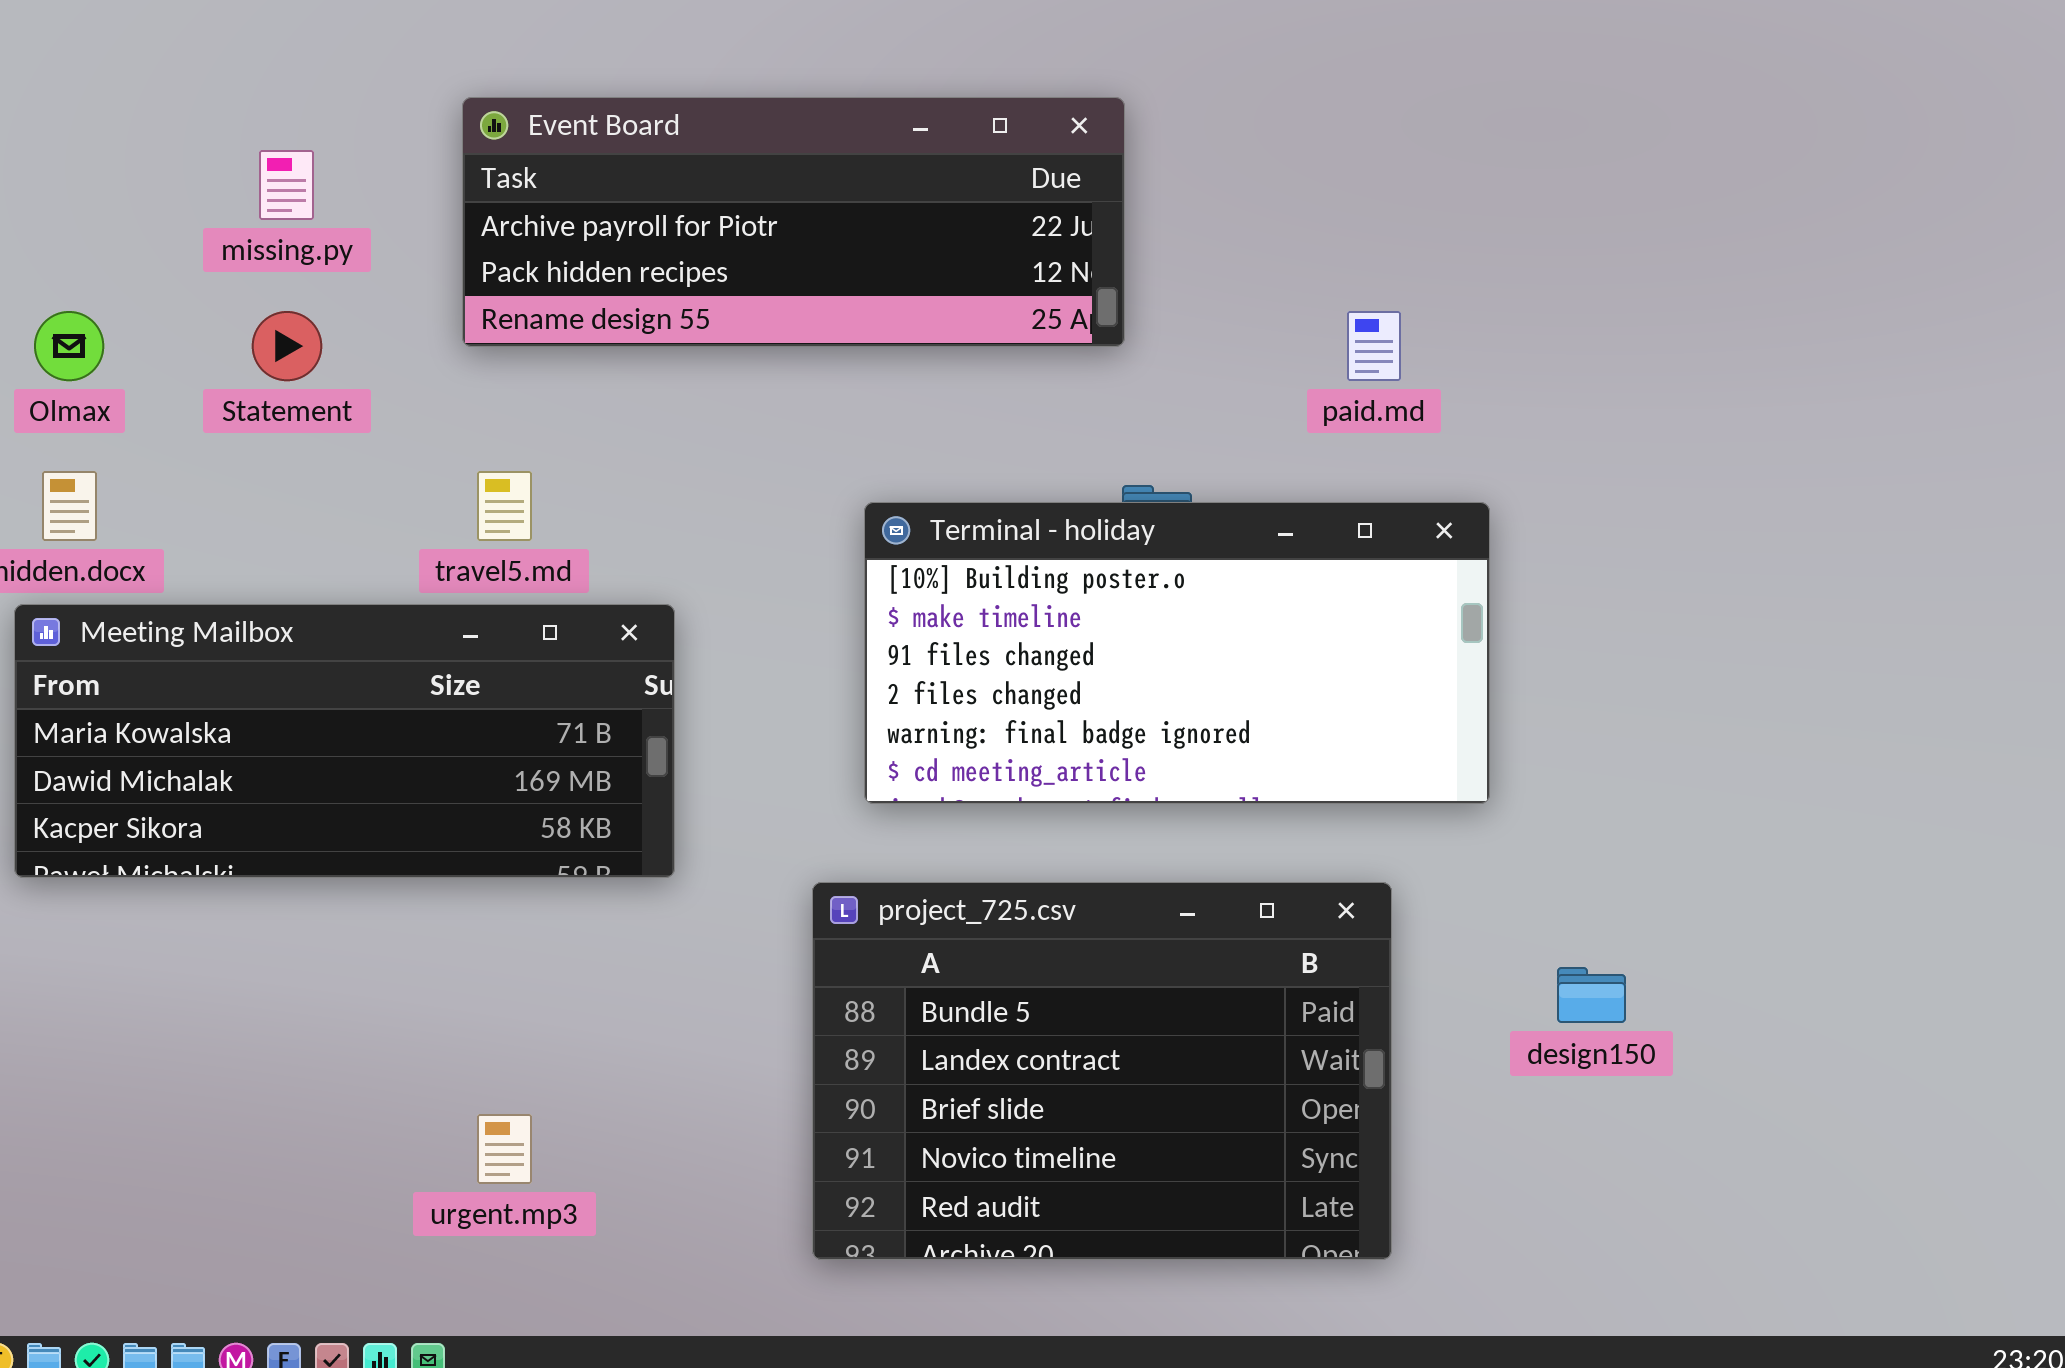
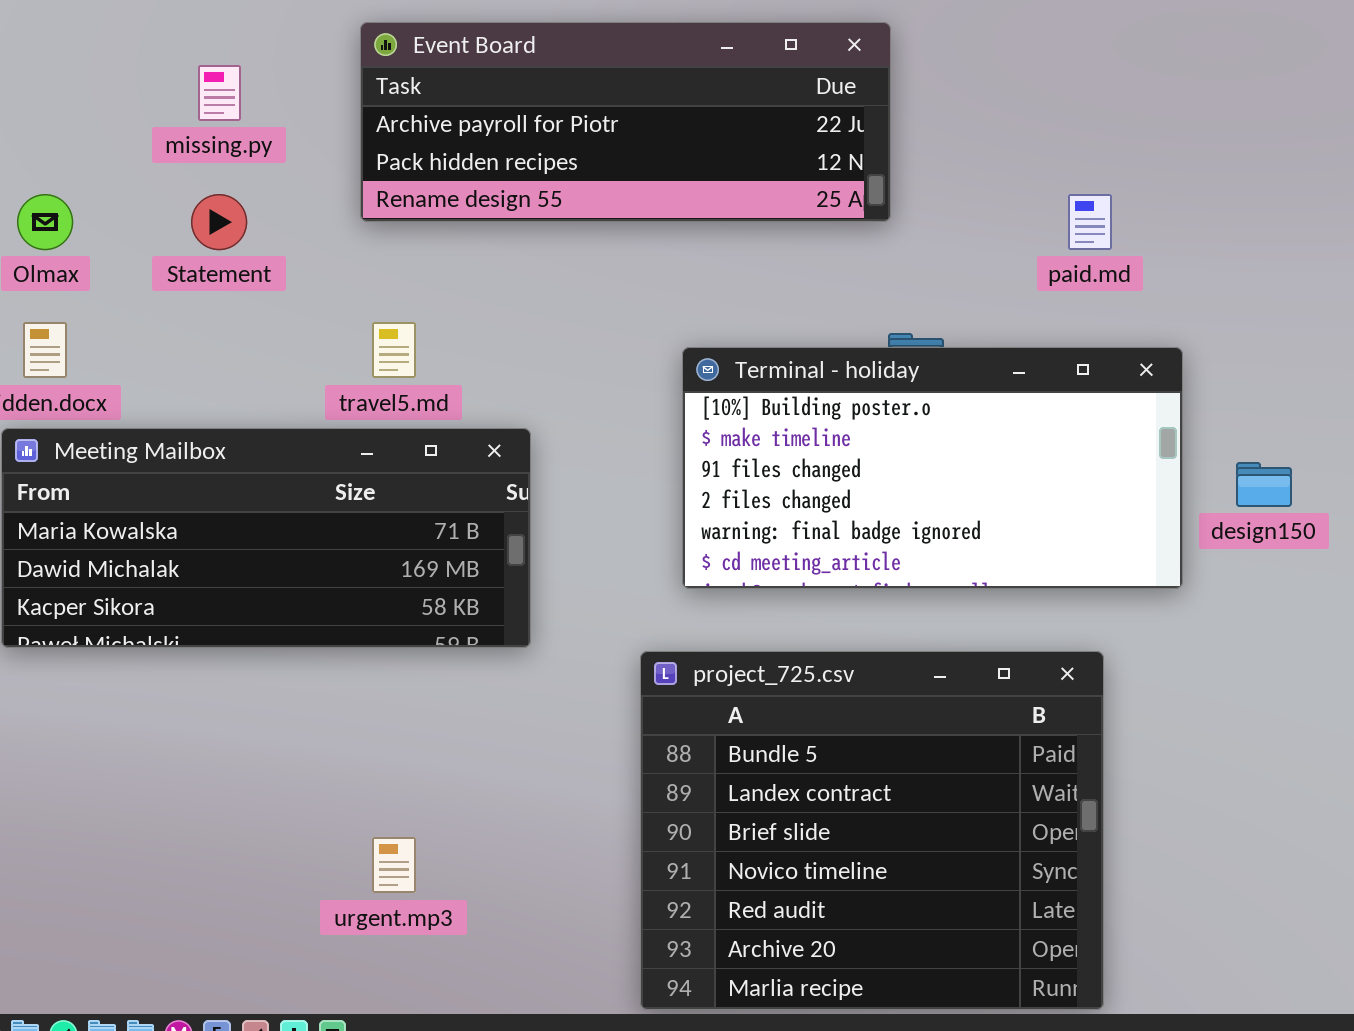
project_725.csv: [812,882,1392,1260] -> [640,651,1104,1010], resized
design150: [1557,967,1626,1023] -> [1236,462,1292,507], moved

